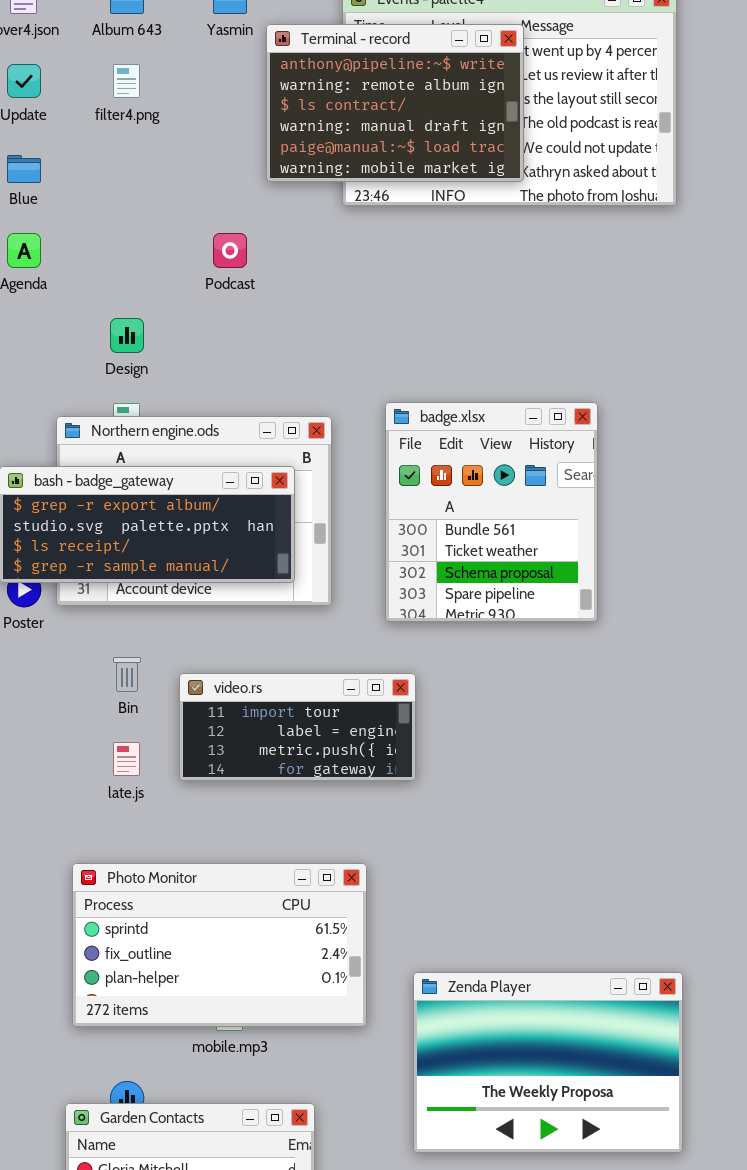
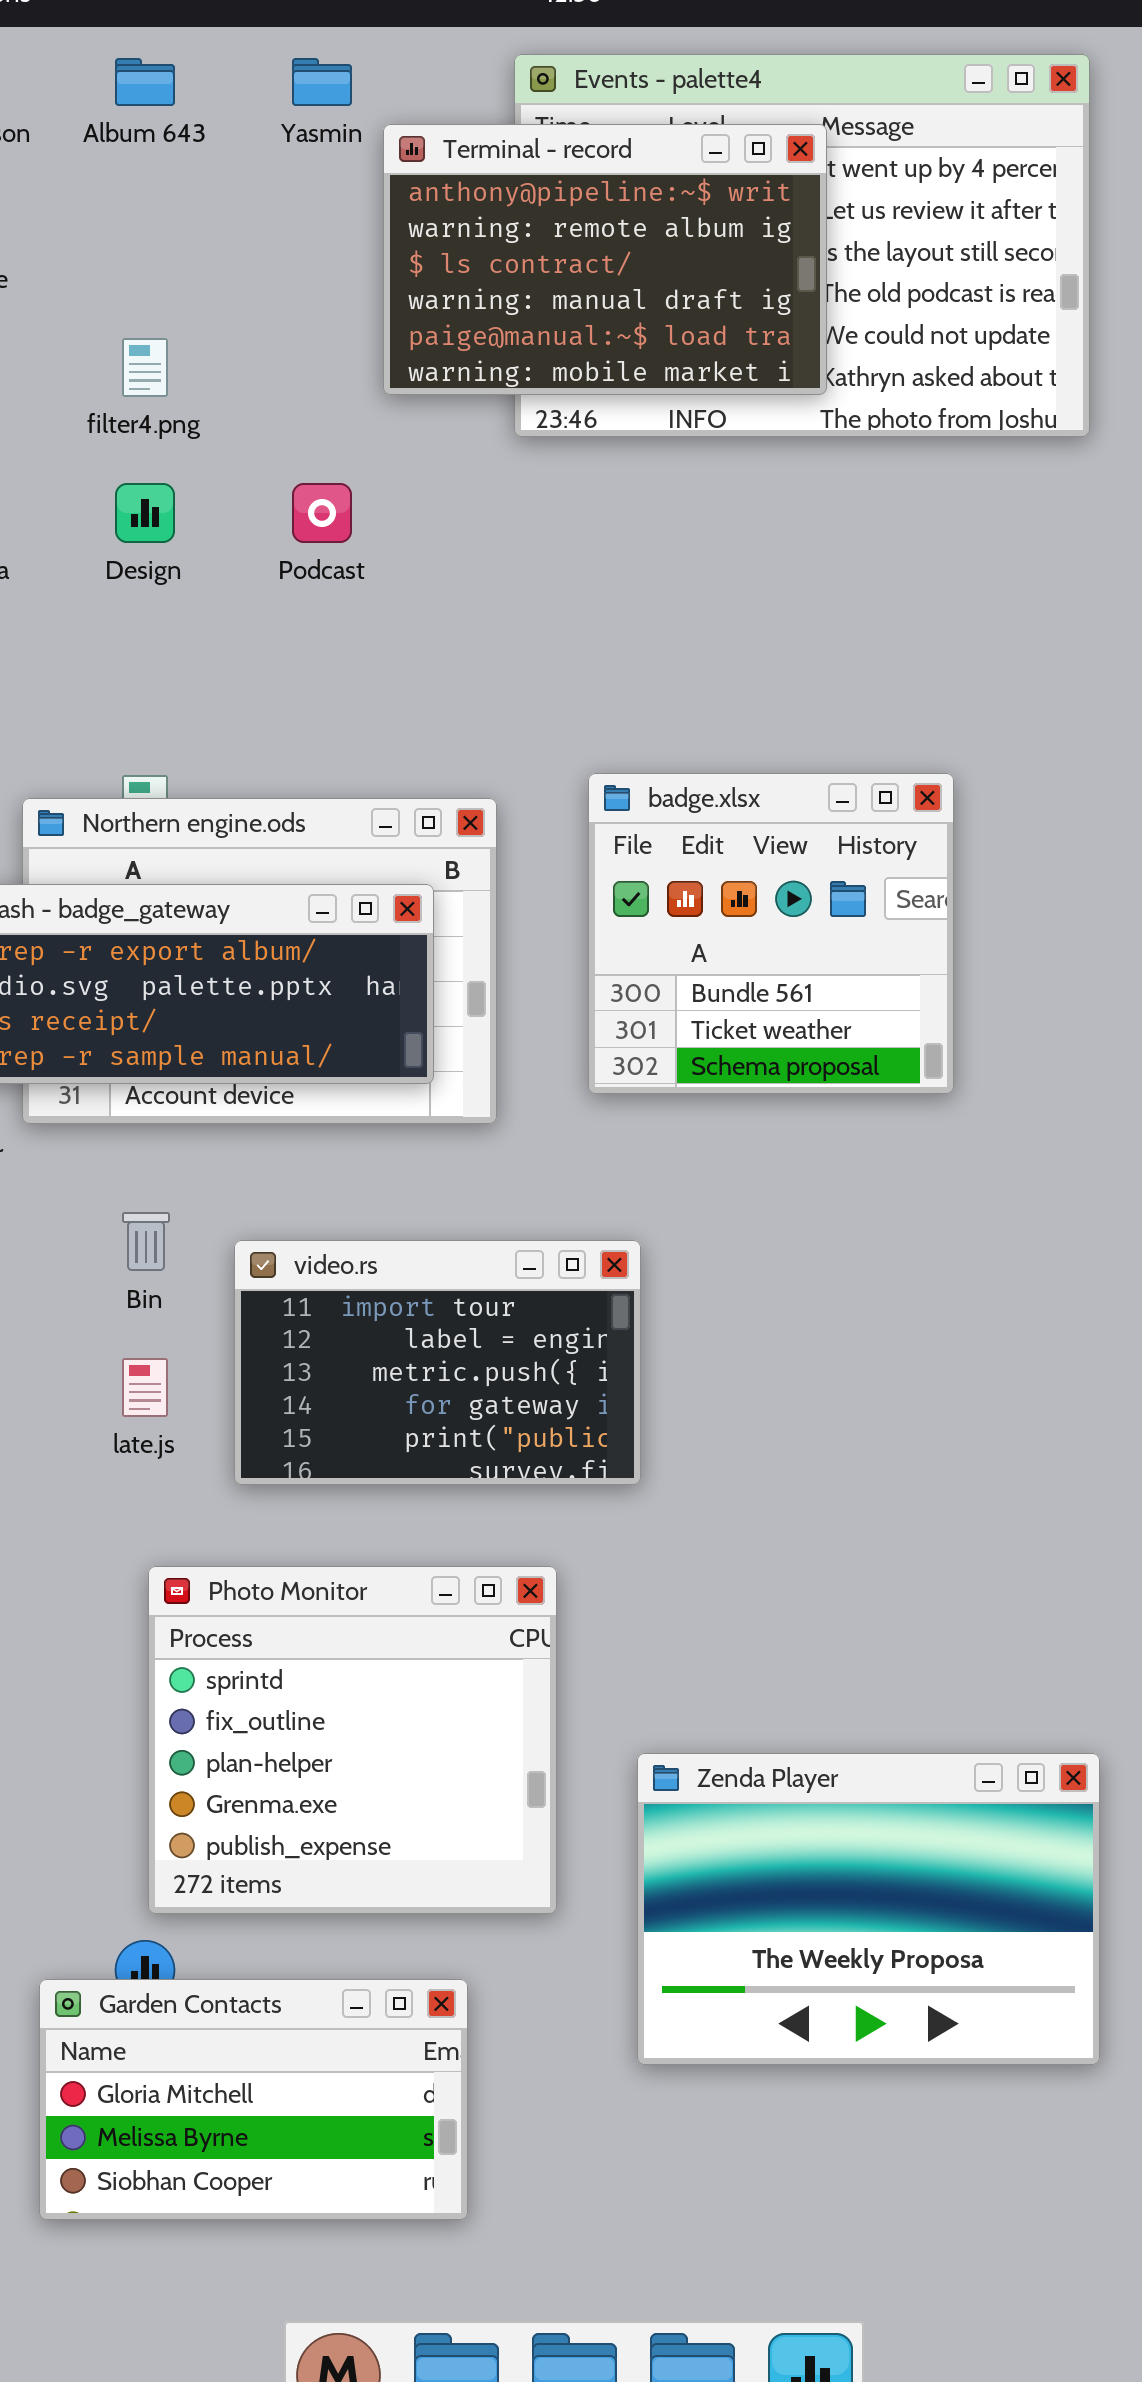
filter4.png: [113,64,140,98] -> [122,338,168,397], moved
Design: [110,318,144,353] -> [115,483,175,543], moved
badge.xlsx: [385,402,598,622] -> [588,773,954,1094], resized
video.rs: [179,673,416,781] -> [234,1240,641,1485], resized
Photo Monitor: [72,863,367,1027] -> [148,1566,557,1914], resized

